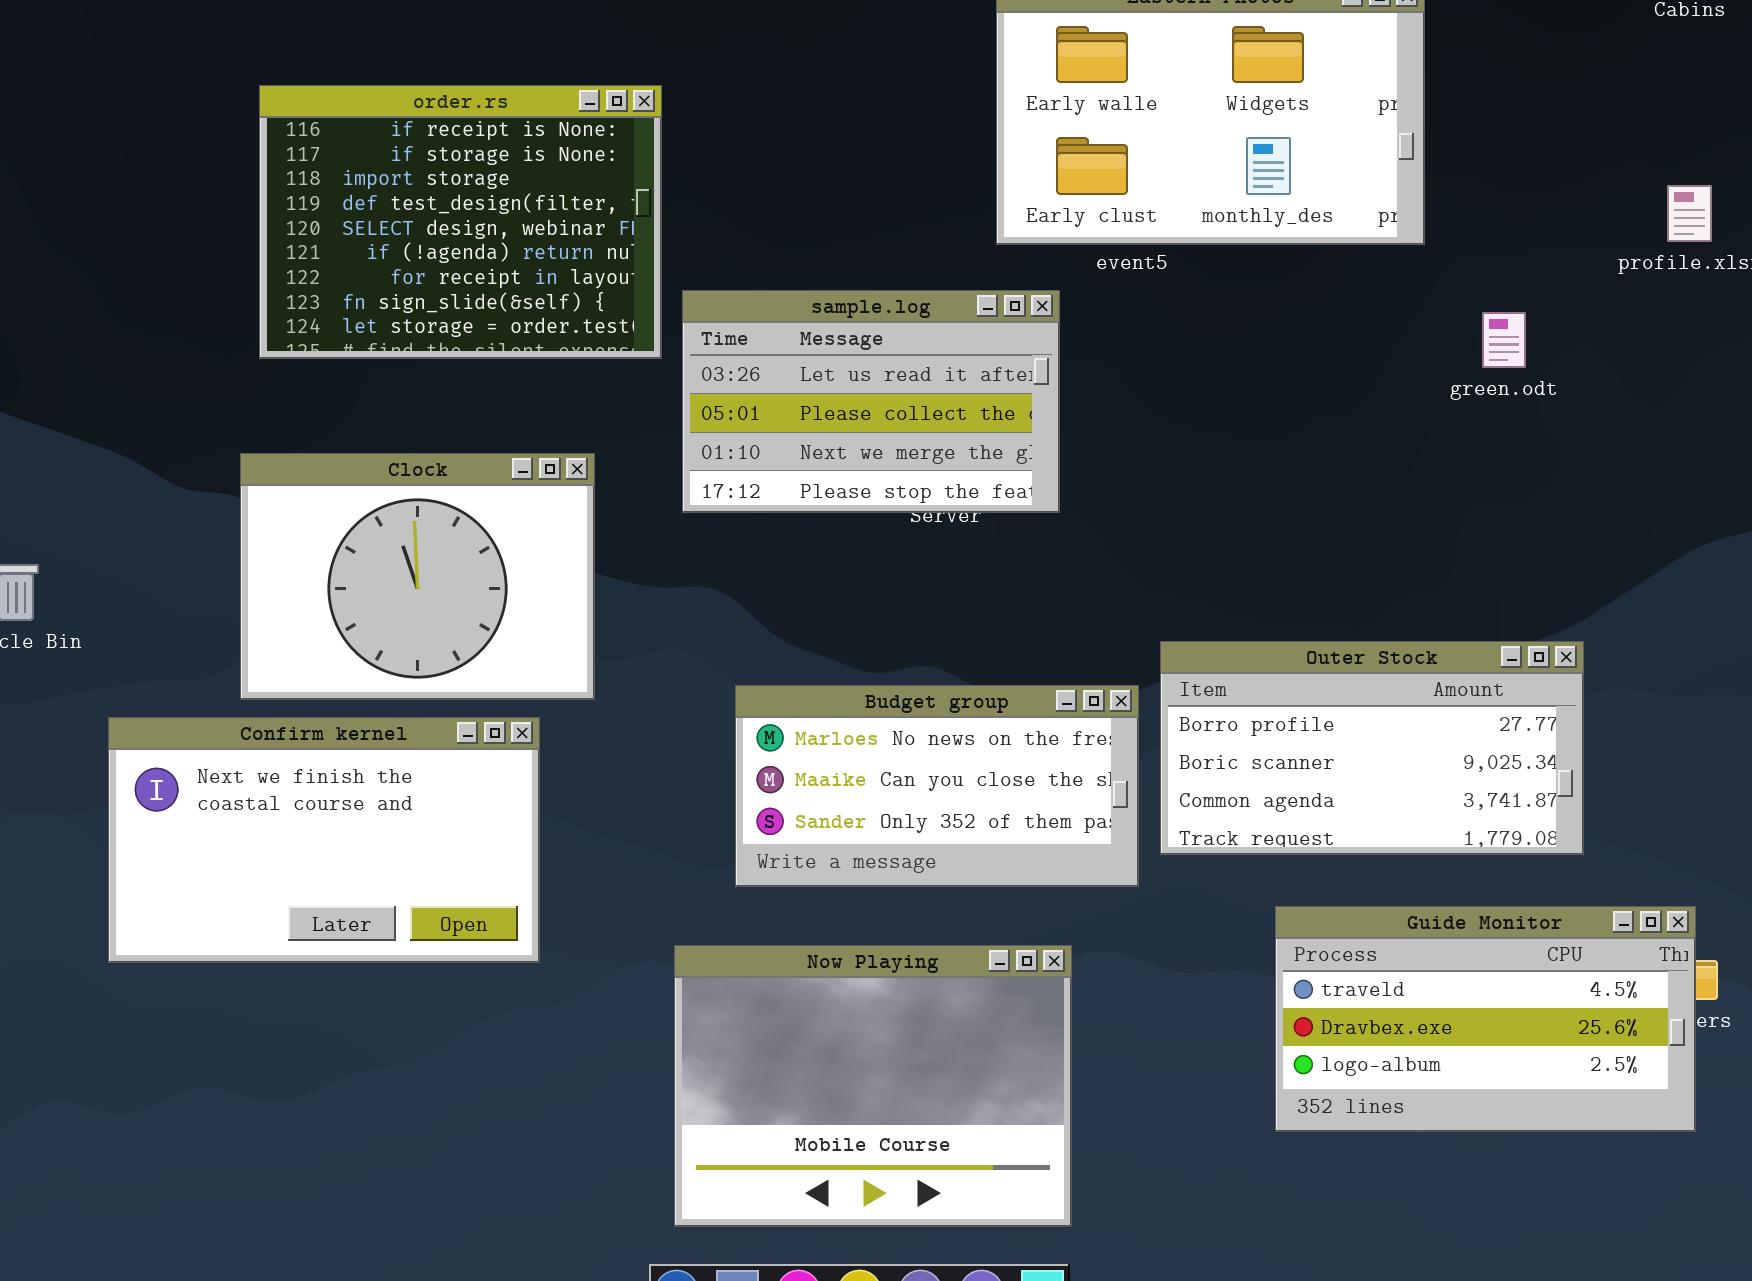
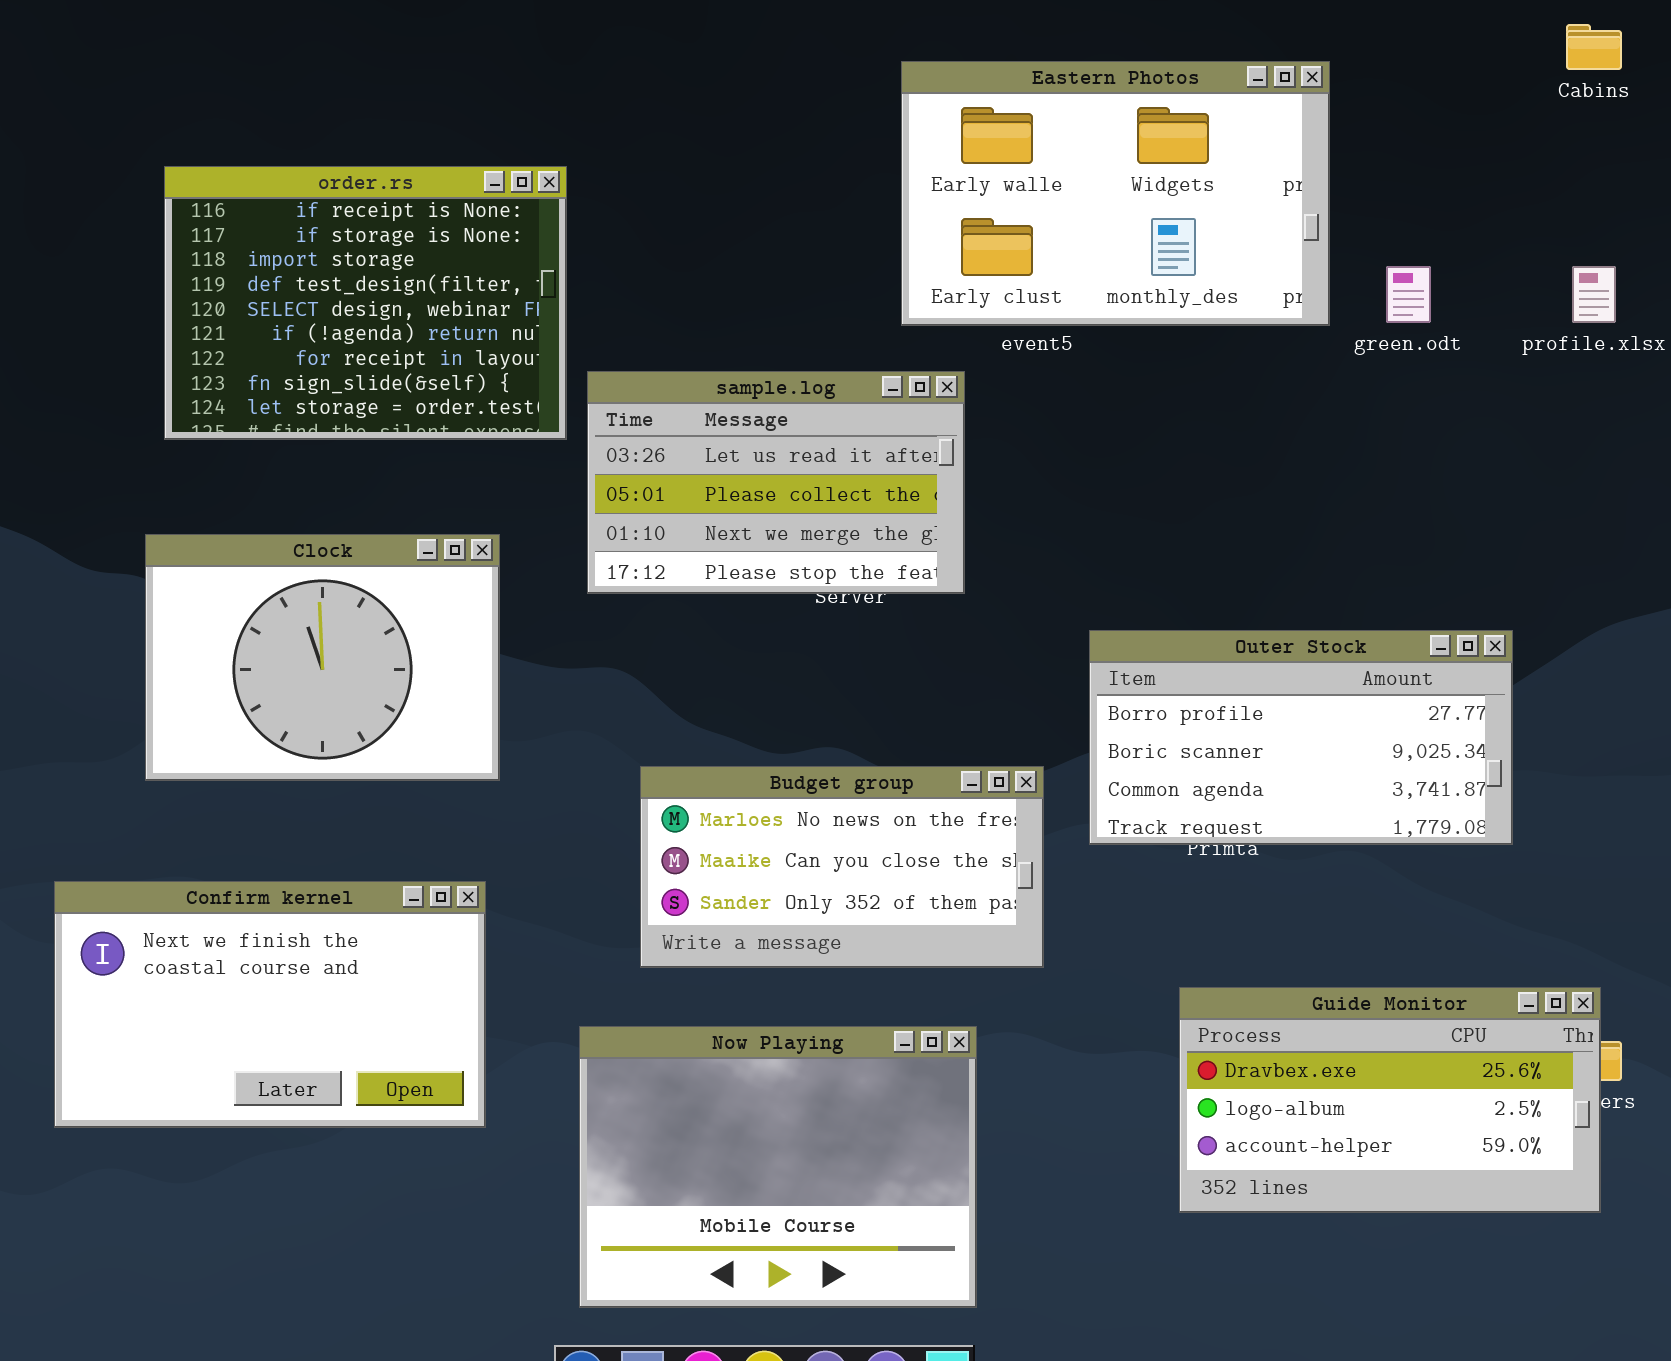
green.odt: [1482,312,1526,368] -> [1386,266,1431,323], moved
Outer Stock: [1160,641,1584,855] -> [1089,630,1513,845], moved
Confirm kernel: [108,717,540,963] -> [54,881,486,1128], moved
Guide Monitor: [1275,906,1696,1132] -> [1179,987,1601,1213], scrolled down 1 row

